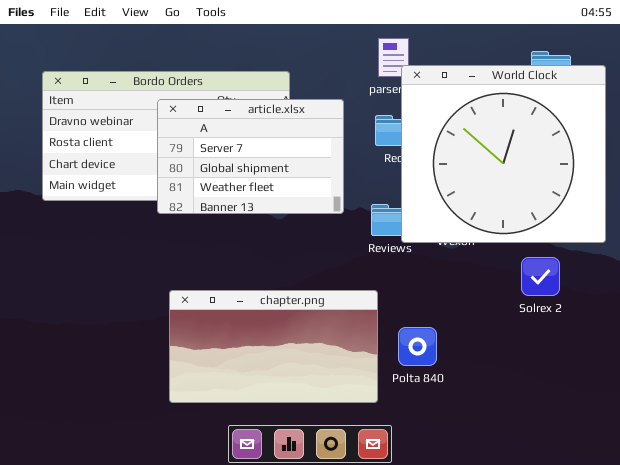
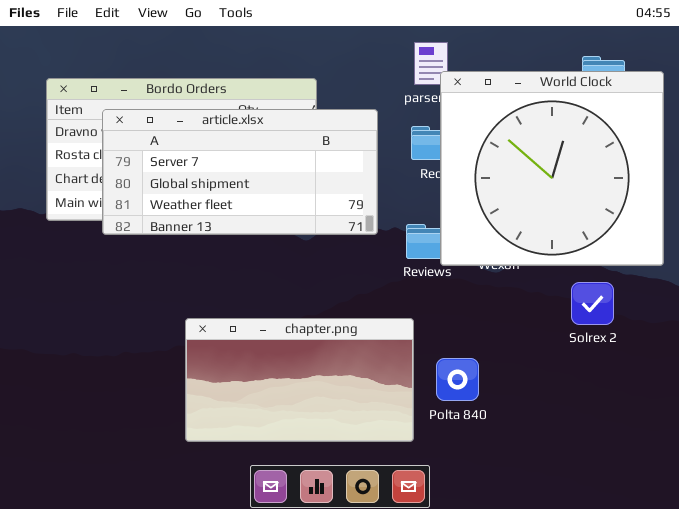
article.xlsx: [157,99,344,214] -> [102,109,378,235], resized

